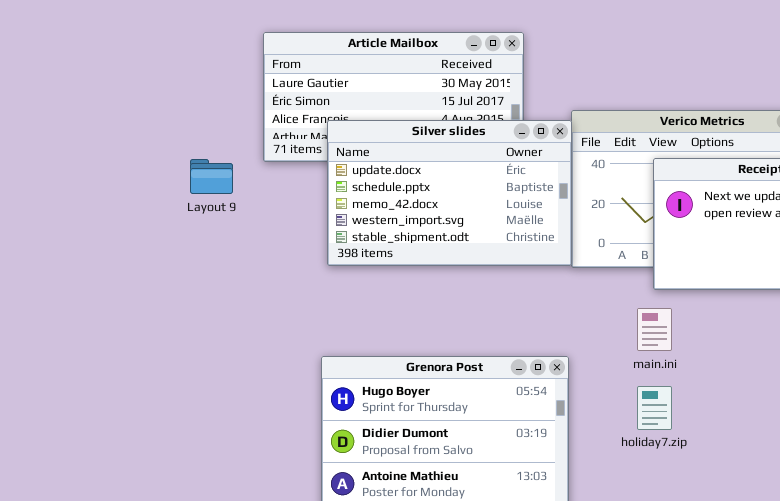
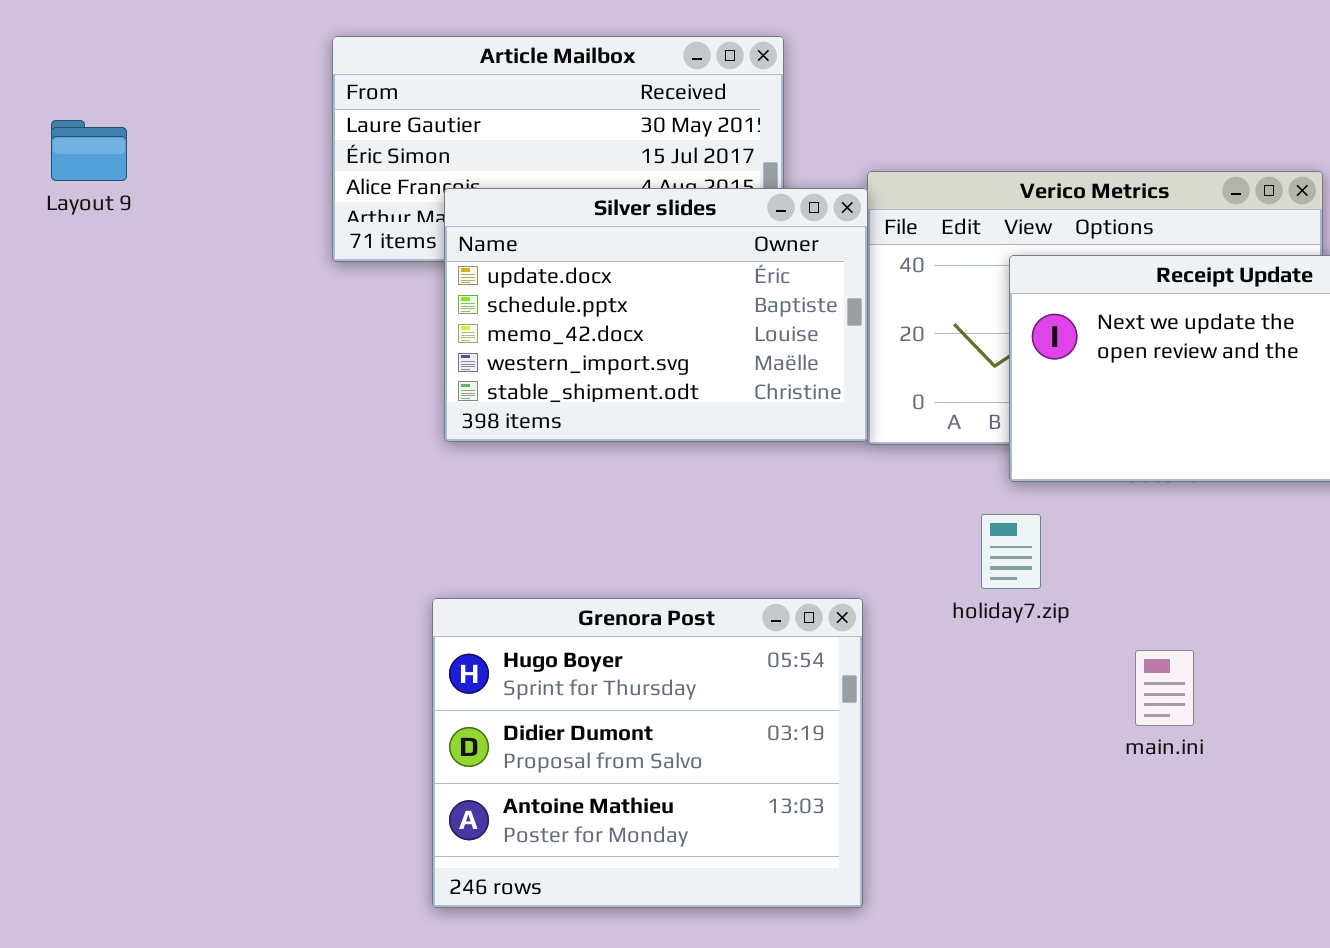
Layout 9: [190,159,233,194] -> [51,120,127,181], moved
main.ini: [637,308,672,351] -> [1135,650,1194,726], moved
holiday7.zip: [637,386,672,430] -> [981,514,1041,589], moved

